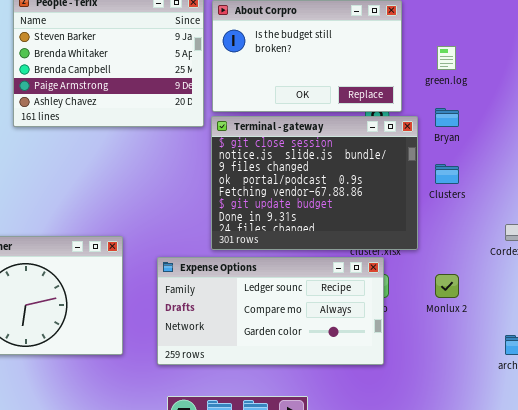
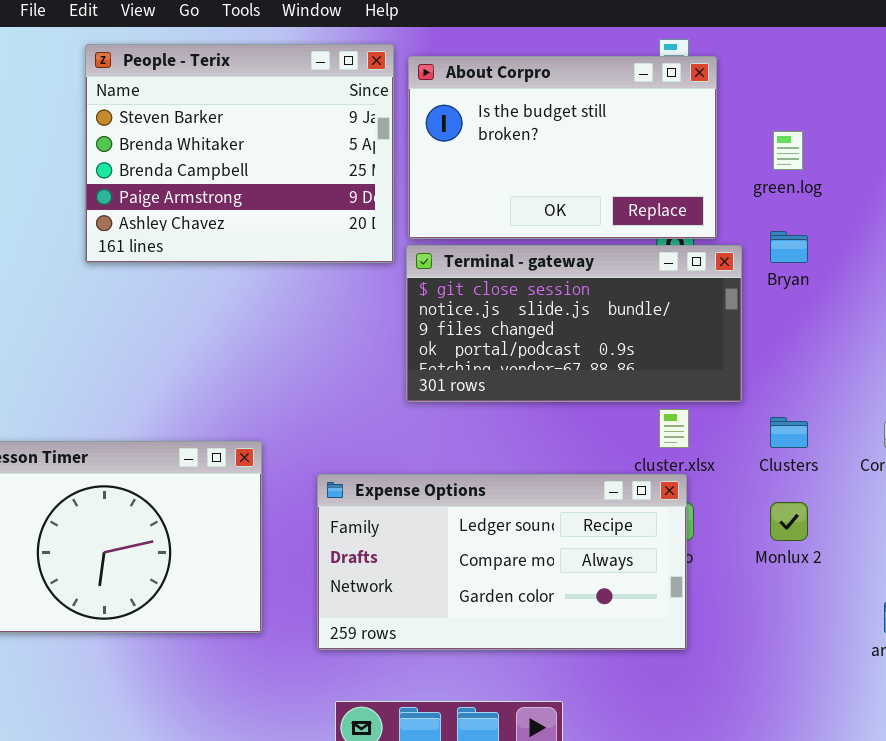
Terminal - gateway: [211,116,418,250] -> [406,245,742,402], resized
Clusters: [435,164,459,184] -> [770,417,808,448], moved

